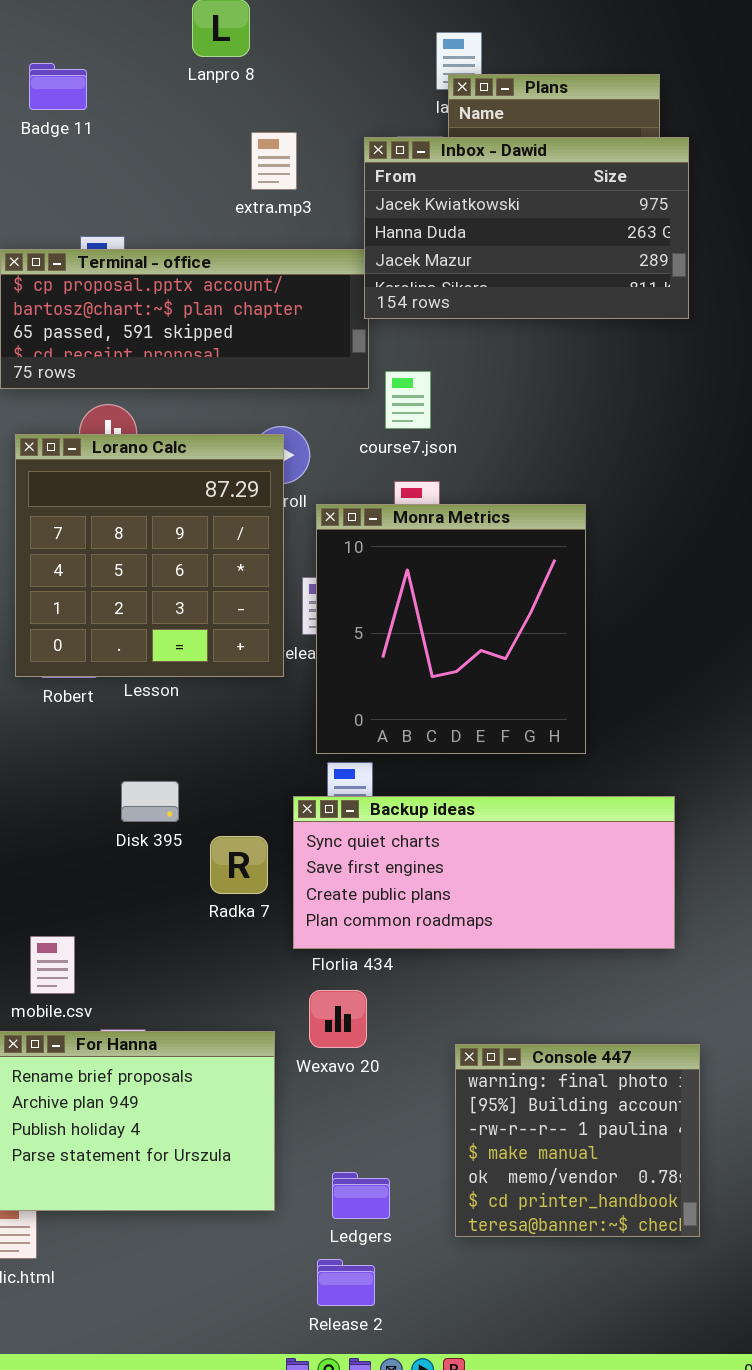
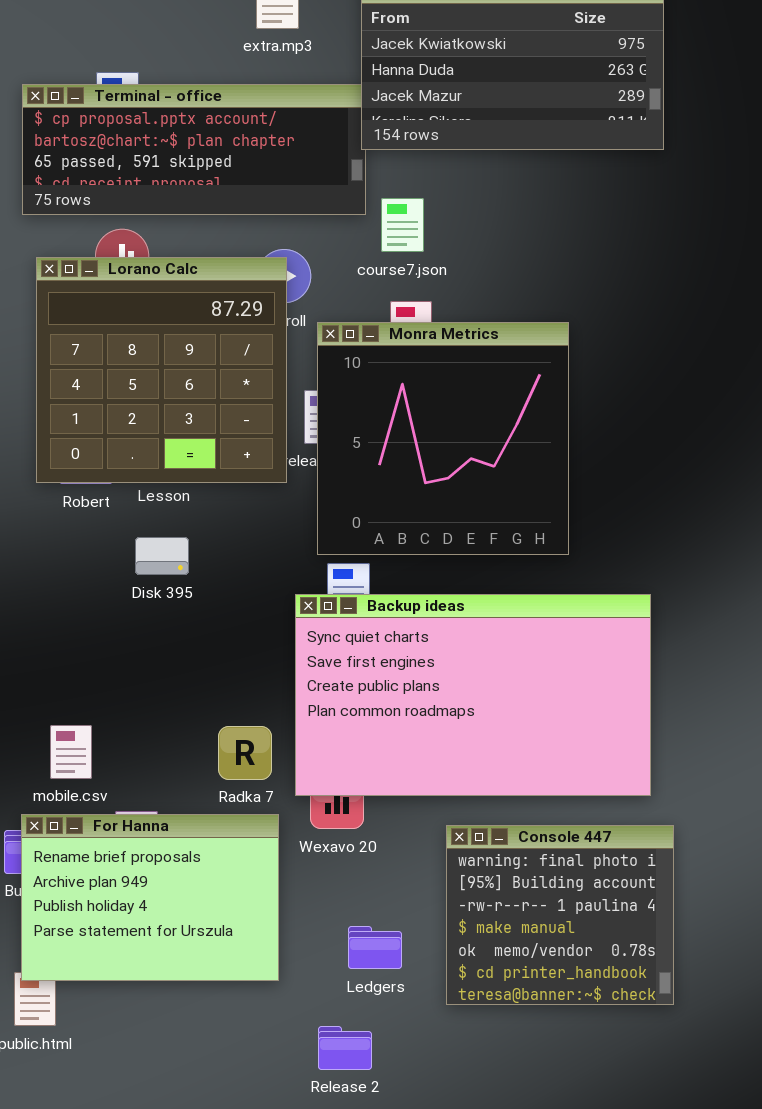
Disk 395: [121,781,179,822] -> [135,537,189,575], moved
Backup ideas: [293,796,675,949] -> [295,594,651,796], resized
Radka 7: [210,836,268,894] -> [218,726,272,780], moved
Ledgers: [332,1172,390,1219] -> [348,926,402,969], moved

